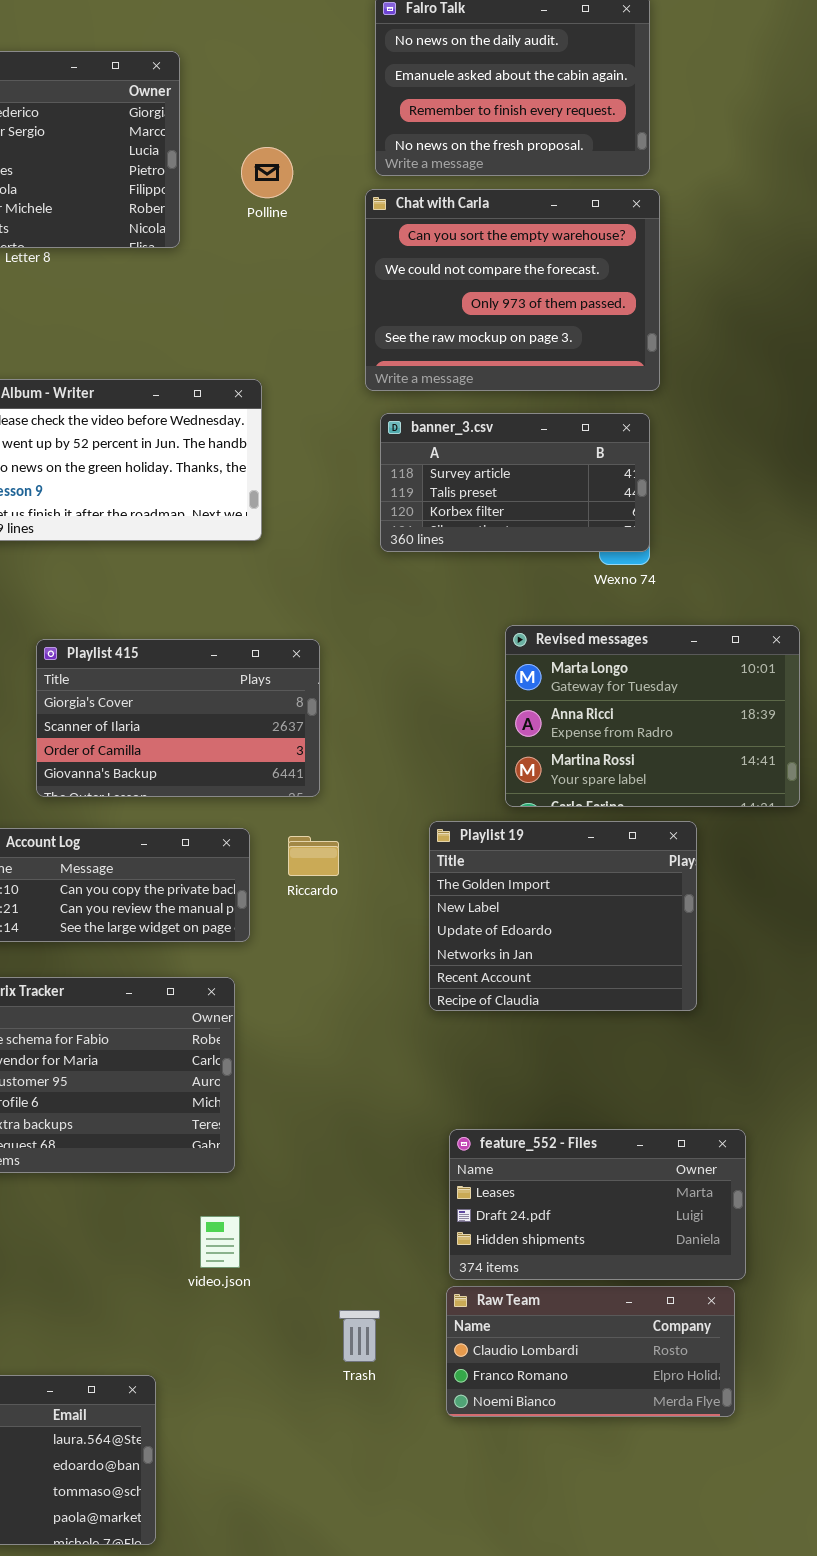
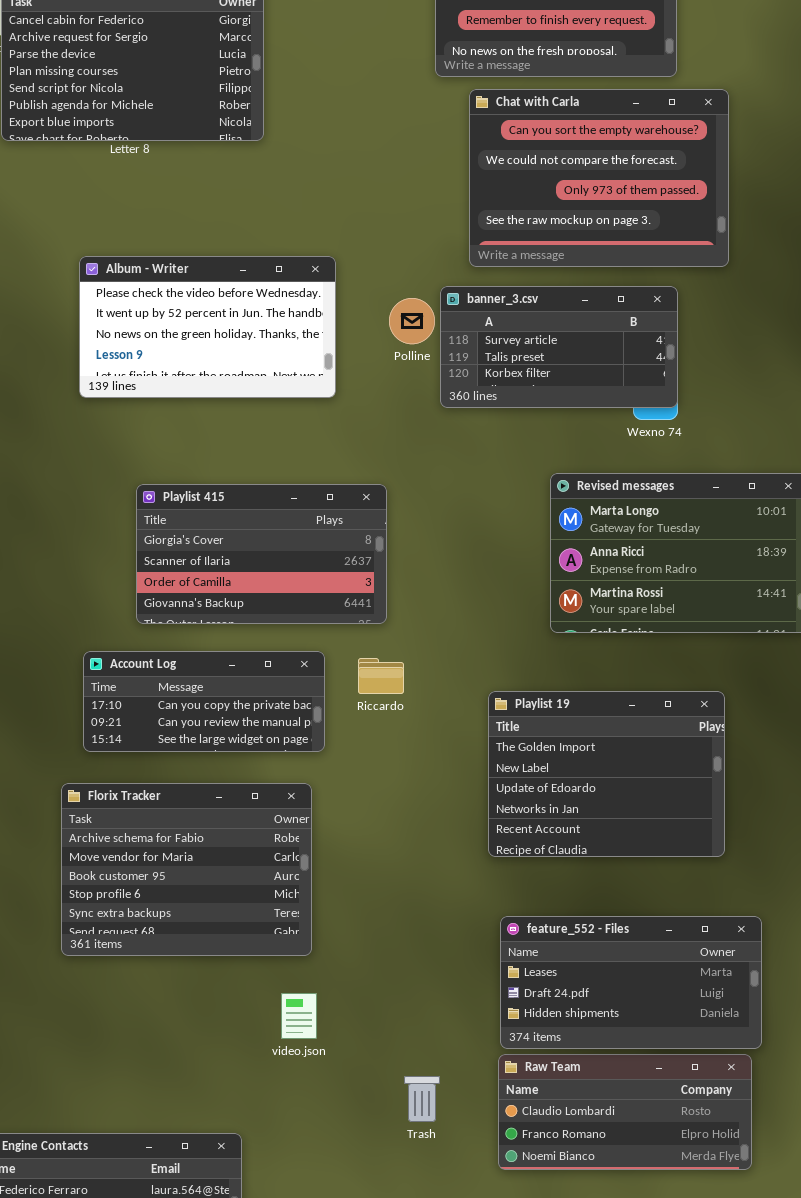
Polline: [241,147,293,198] -> [389,298,435,344], moved
Chat with Carla: [365,189,660,391] -> [469,89,729,267], moved
Playlist 19: [429,821,697,1011] -> [488,691,725,857], moved

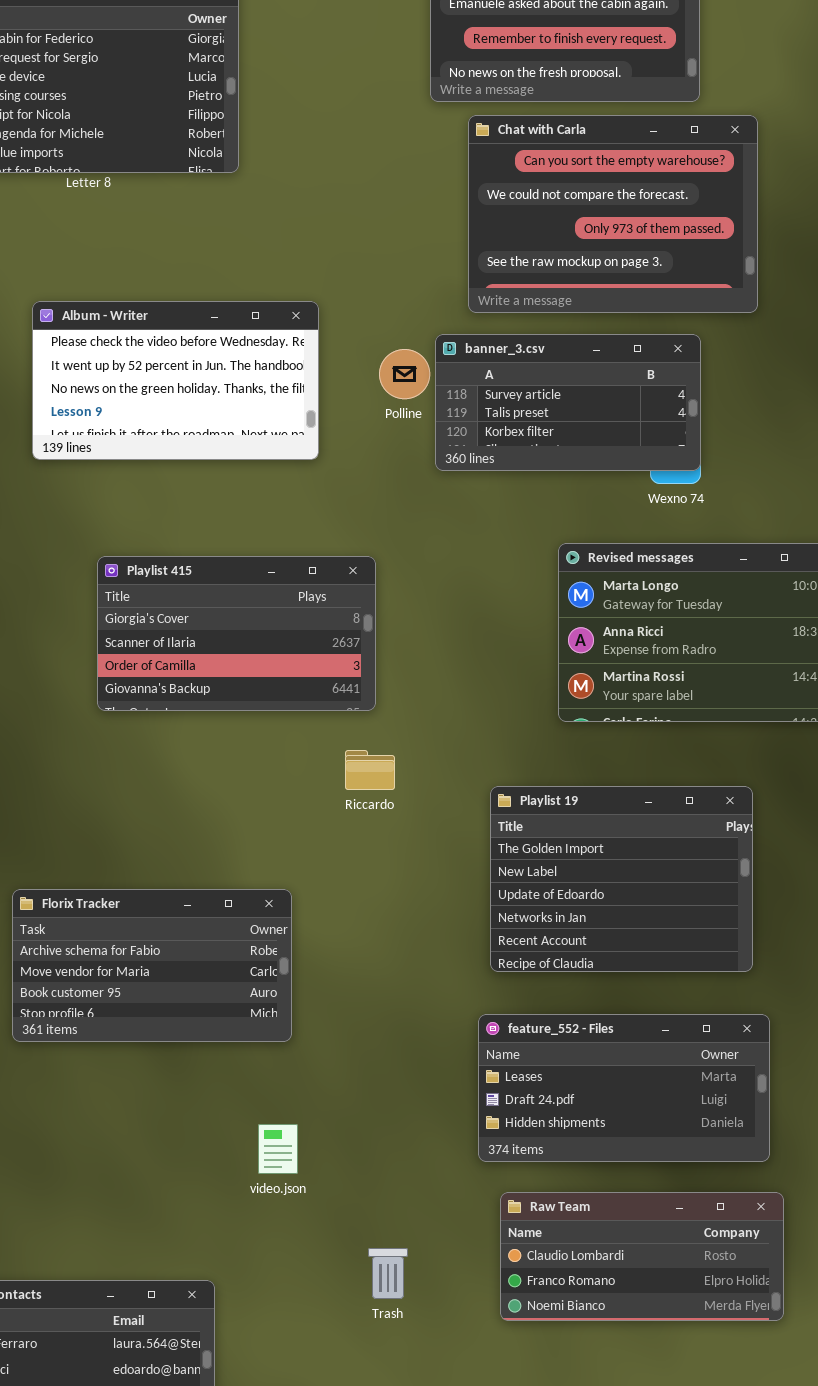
Account Log: [83,651,325,752] -> none, closed
Florix Tracker: [61,783,312,956] -> [12,889,292,1042], resized
feature_552 - Files: [500,916,762,1049] -> [478,1014,770,1162], moved
Trash: [404,1076,440,1122] -> [368,1248,408,1299], moved

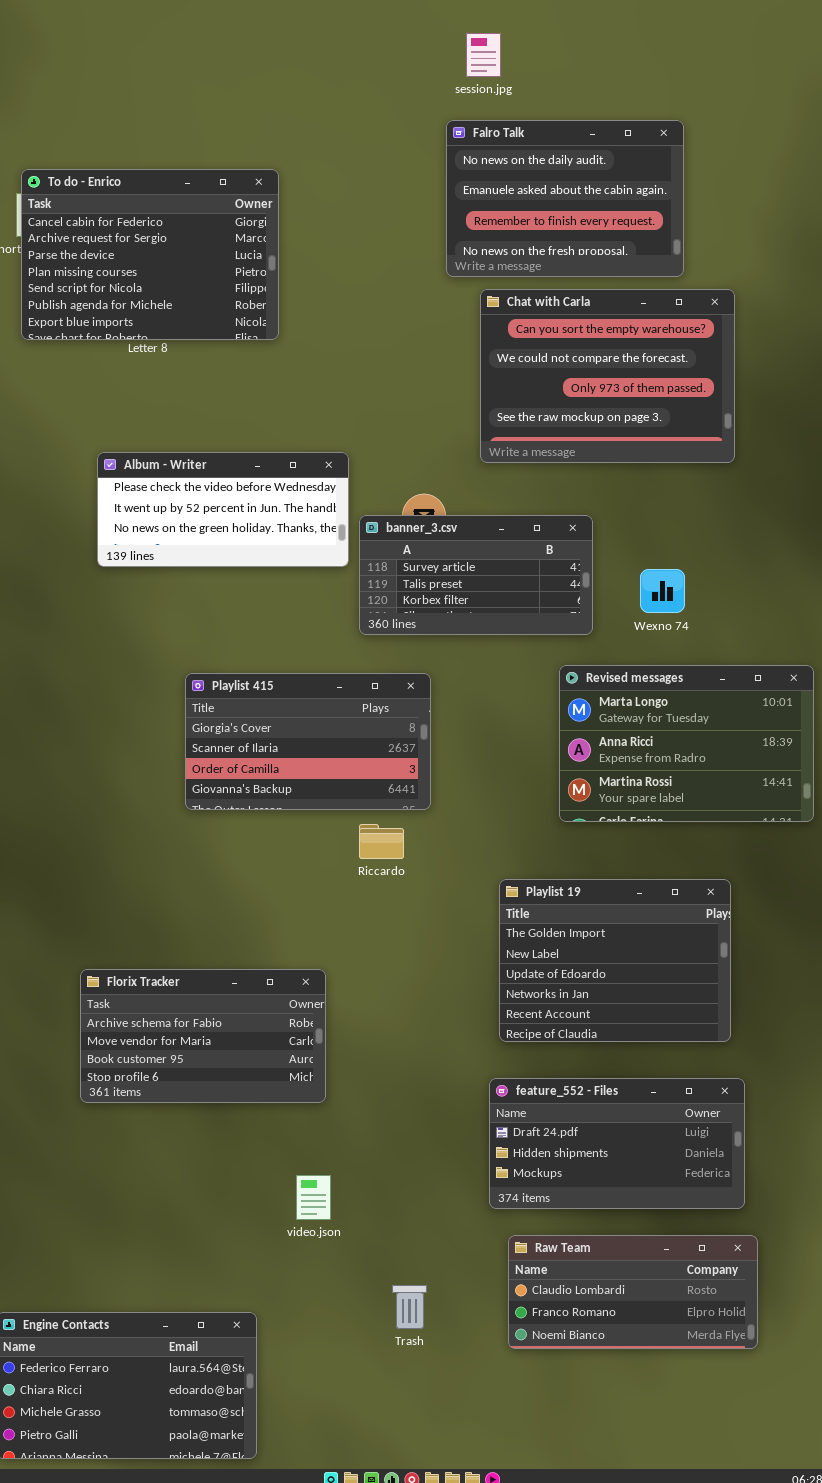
Album - Writer: [32,301,319,460] -> [97,452,349,567], resized
banner_3.csv: [435,334,701,471] -> [359,515,593,635], moved
Playlist 415: [97,556,376,711] -> [185,673,431,810], moved
Riccardo: [345,750,395,790] -> [359,824,404,859], moved
feature_552 - Files: [478,1014,770,1162] -> [489,1078,745,1209], scrolled down 1 row

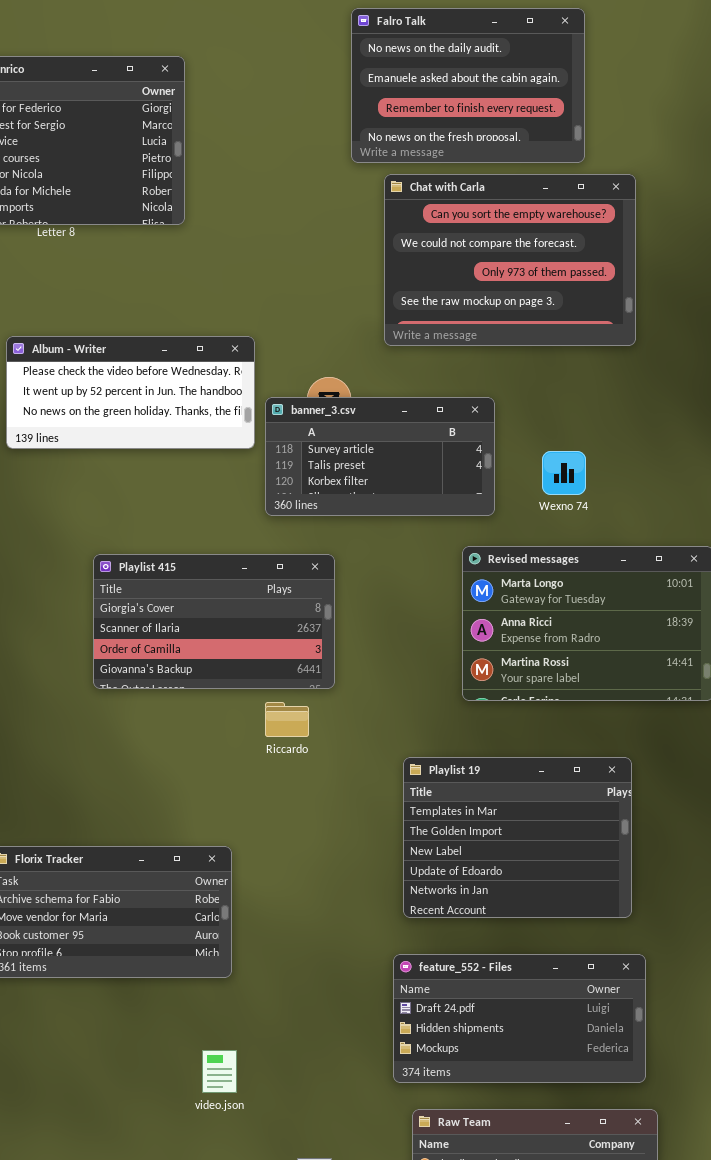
Playlist 19: [499,879,731,1042] -> [403,757,632,918], scrolled up 1 row

